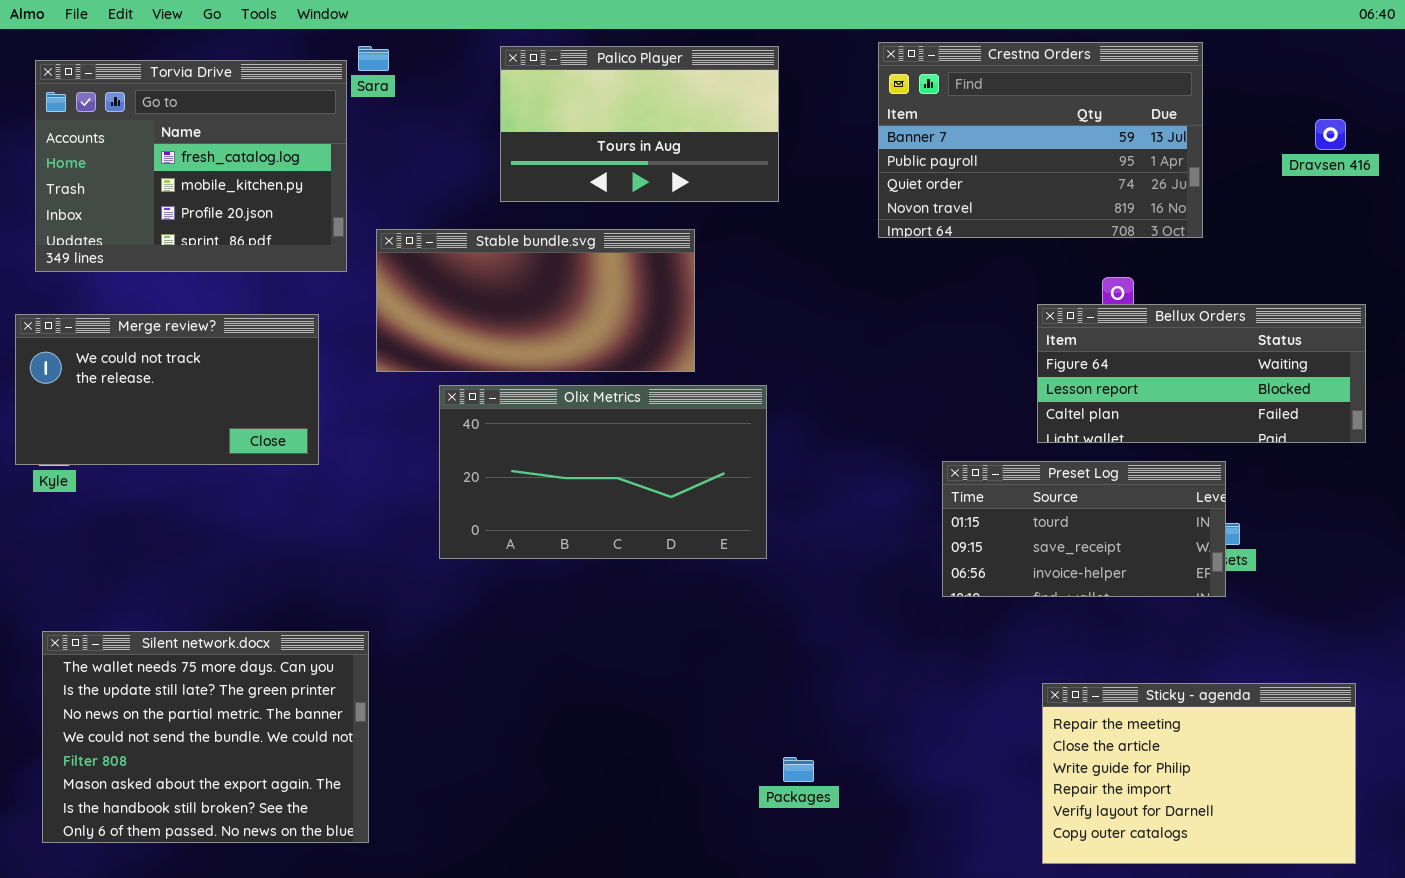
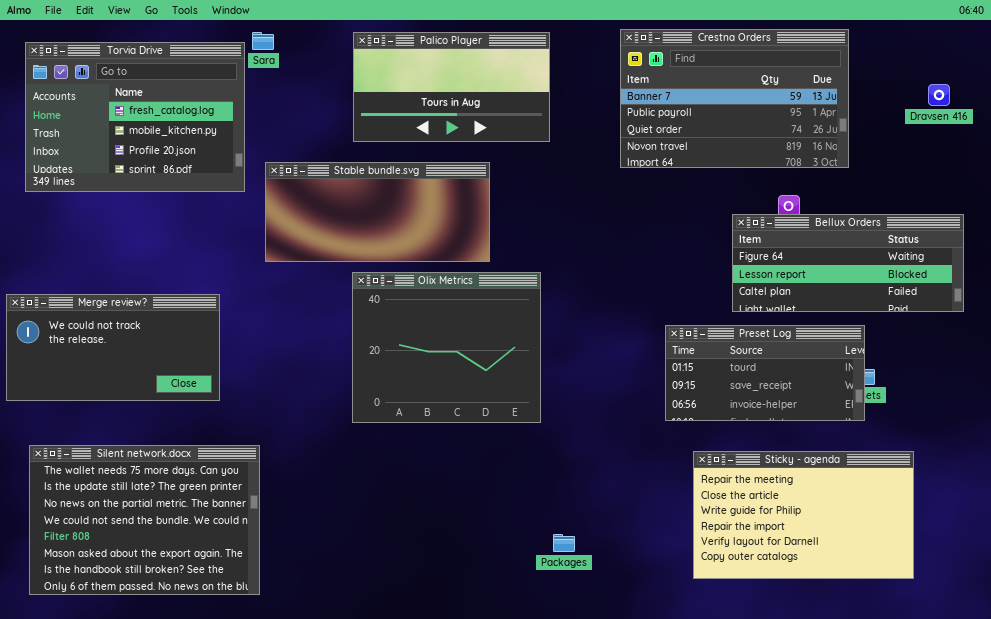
Merge review?: [15,314,319,465] -> [6,294,220,401], moved
Olix Metrics: [439,385,767,559] -> [352,272,541,423], resized
Sticky - agenda: [1042,683,1356,864] -> [693,451,914,579], moved

